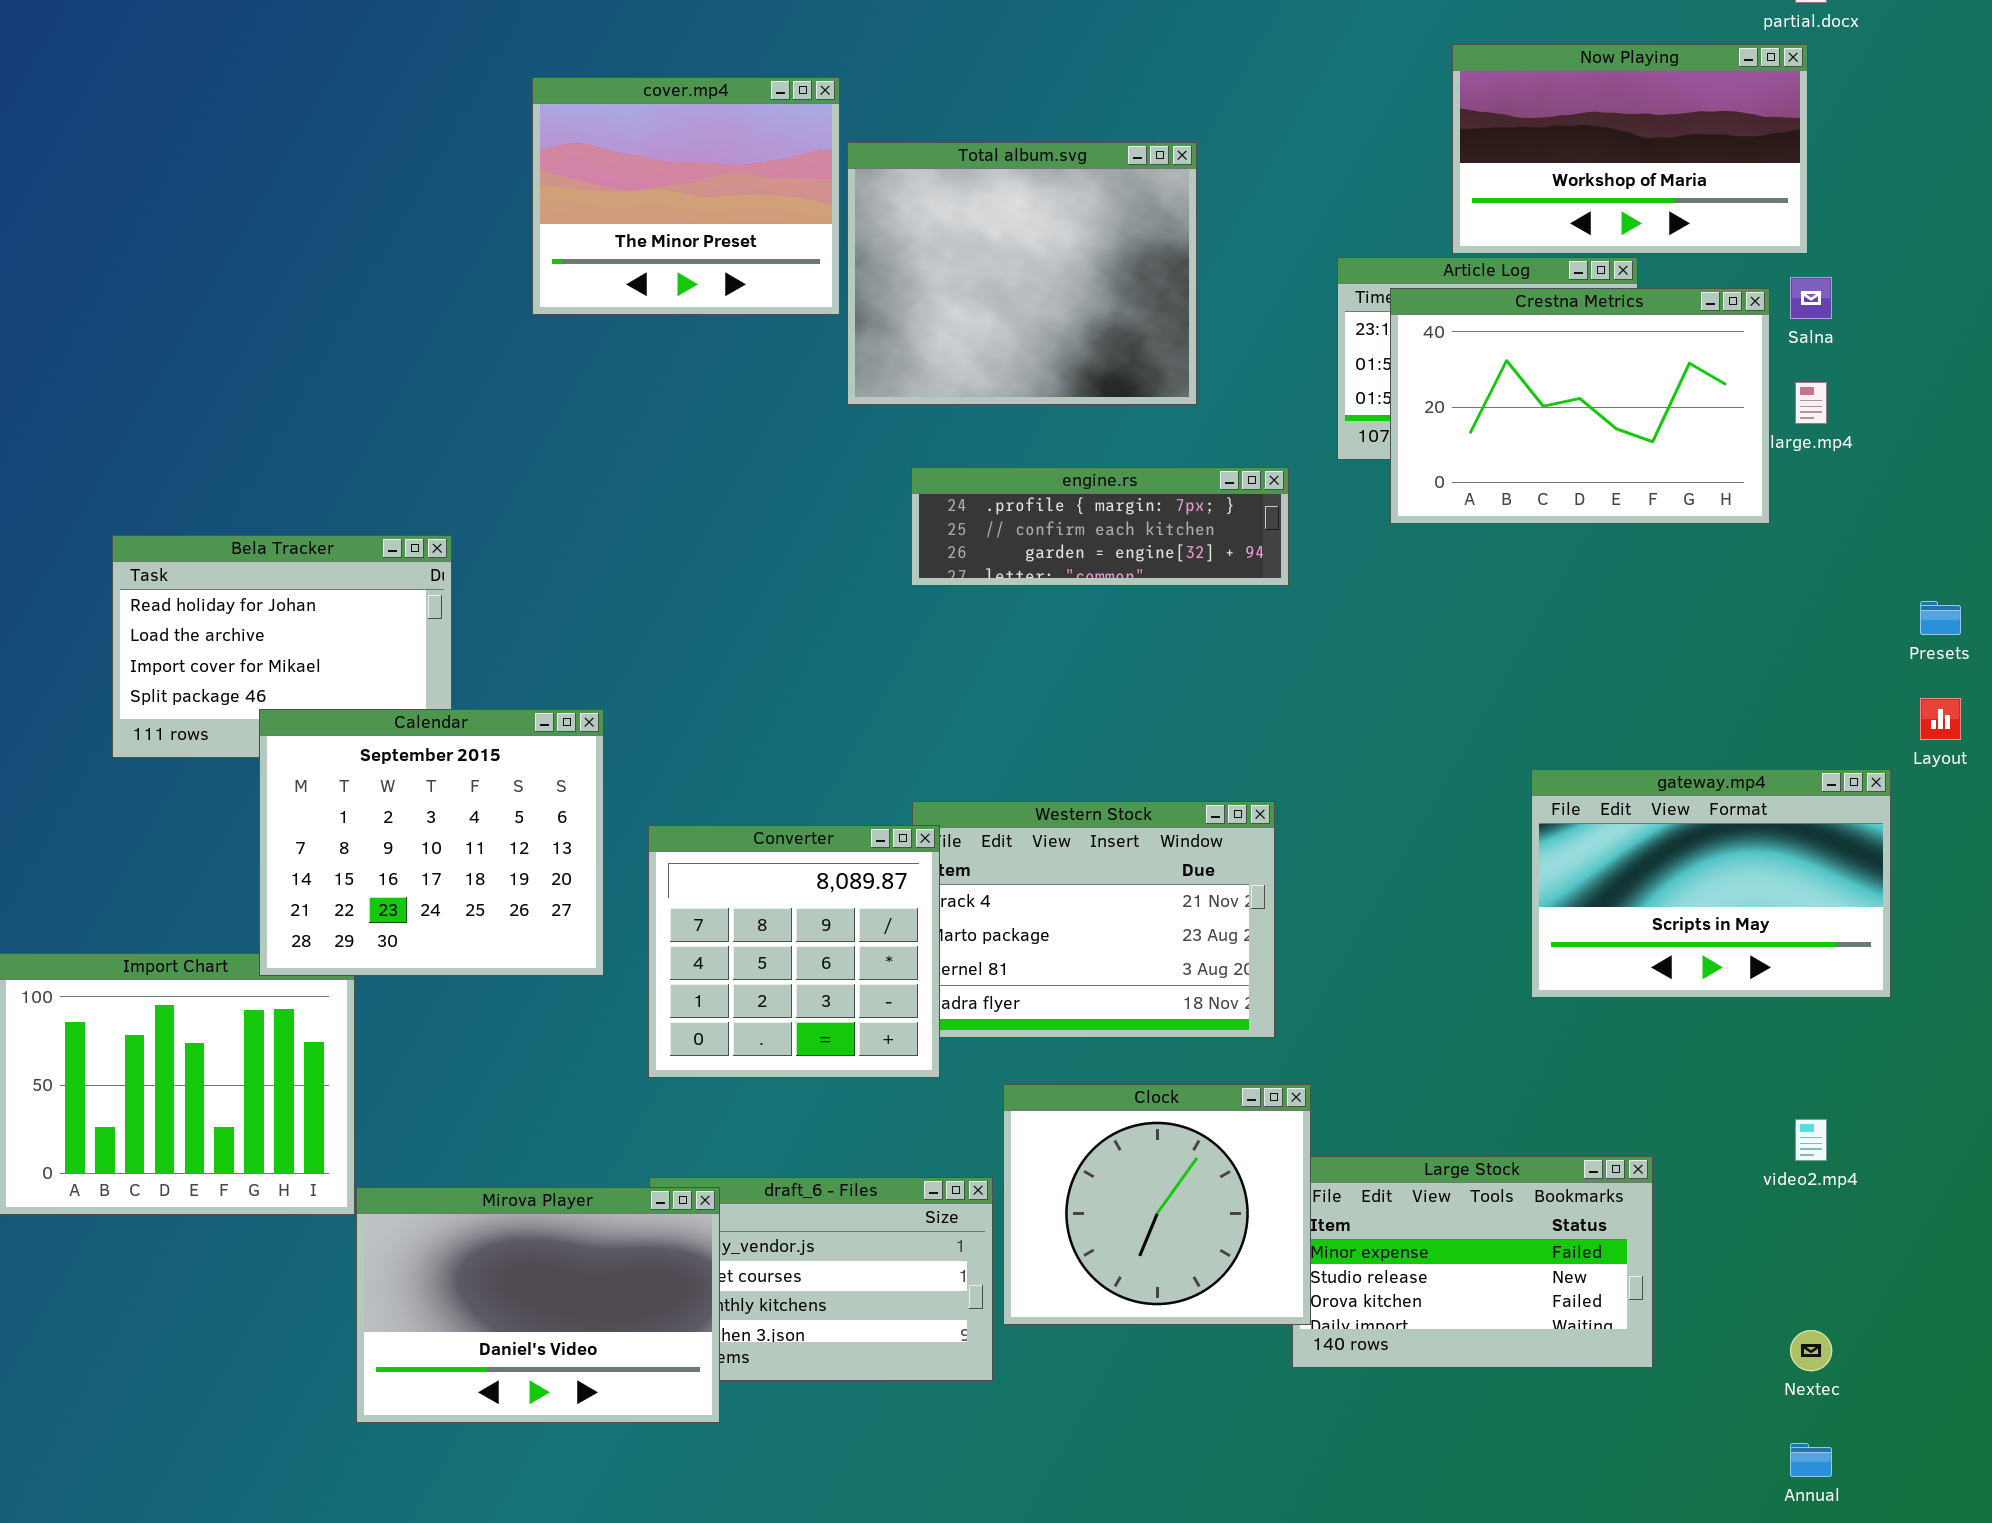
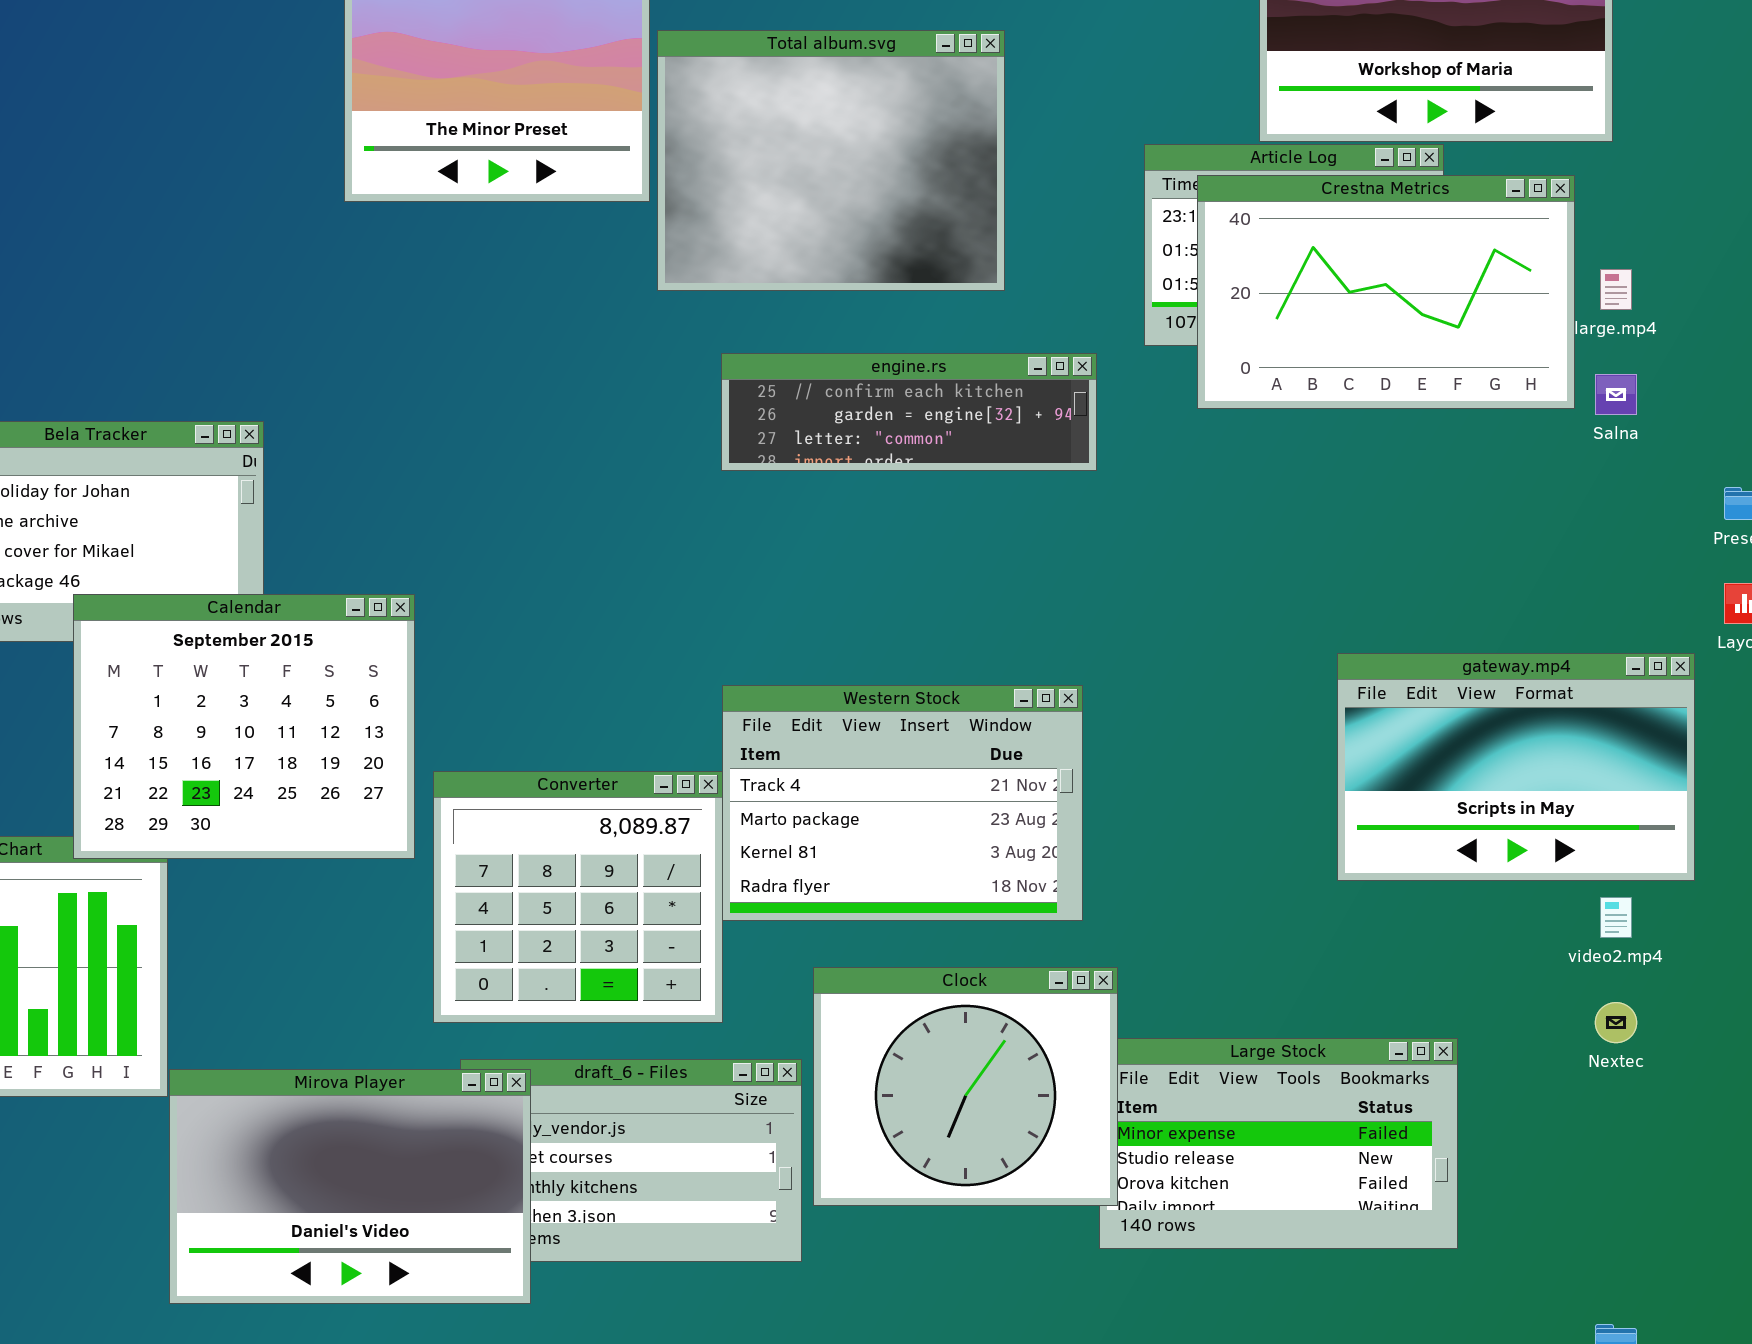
Salna: [1790,277,1832,319] -> [1595,374,1637,415], moved
engine.rs: [911,467,1289,586] -> [721,353,1097,471], scrolled down 1 row
Converter: [648,825,940,1078] -> [433,771,723,1023], moved
video2.mp4: [1795,1119,1827,1161] -> [1600,897,1632,938], moved
Nextec: [1790,1330,1832,1371] -> [1595,1002,1637,1043], moved

